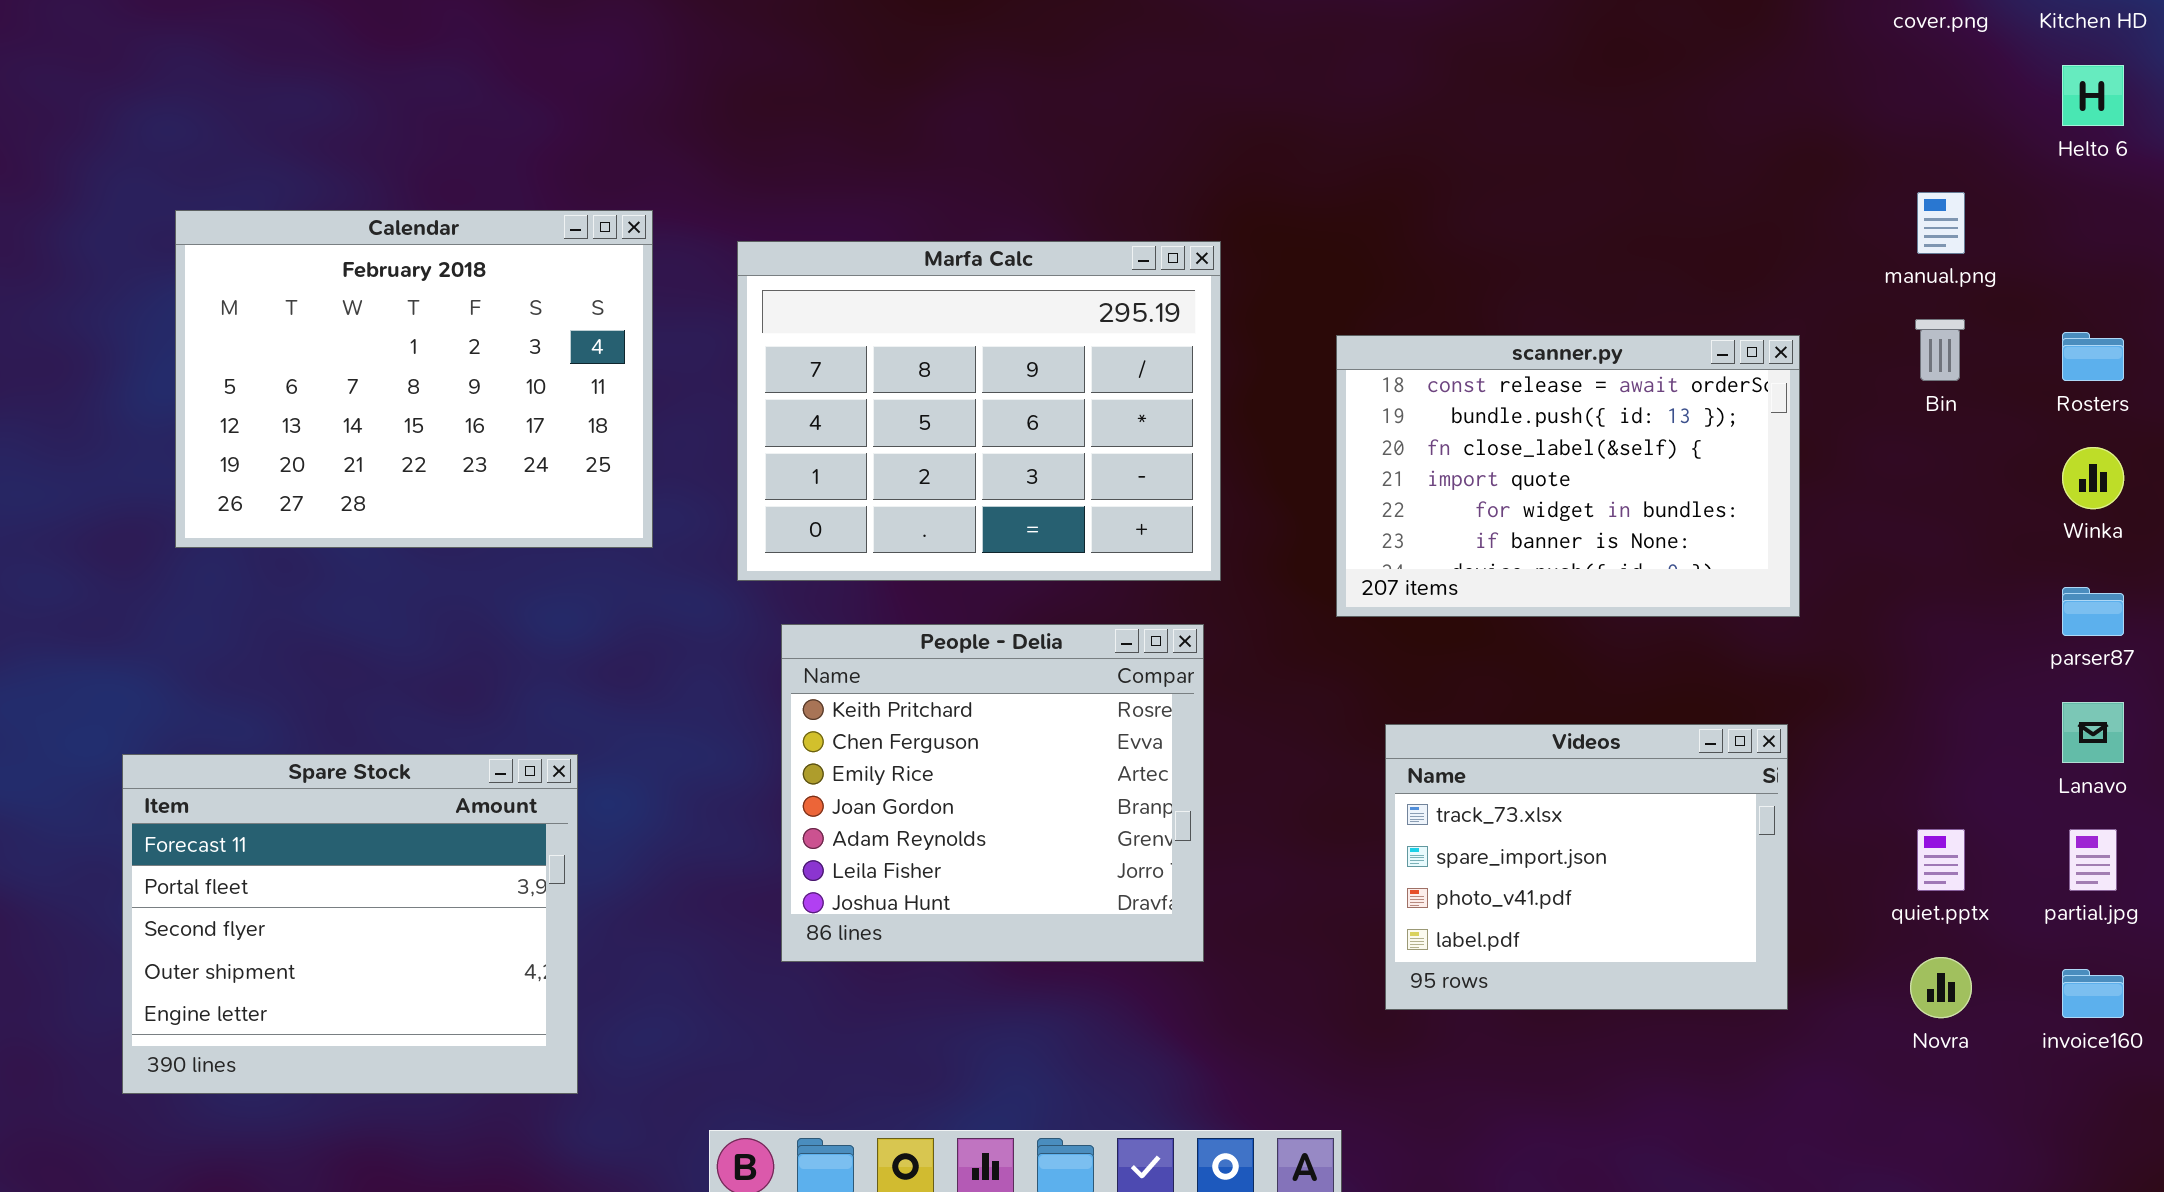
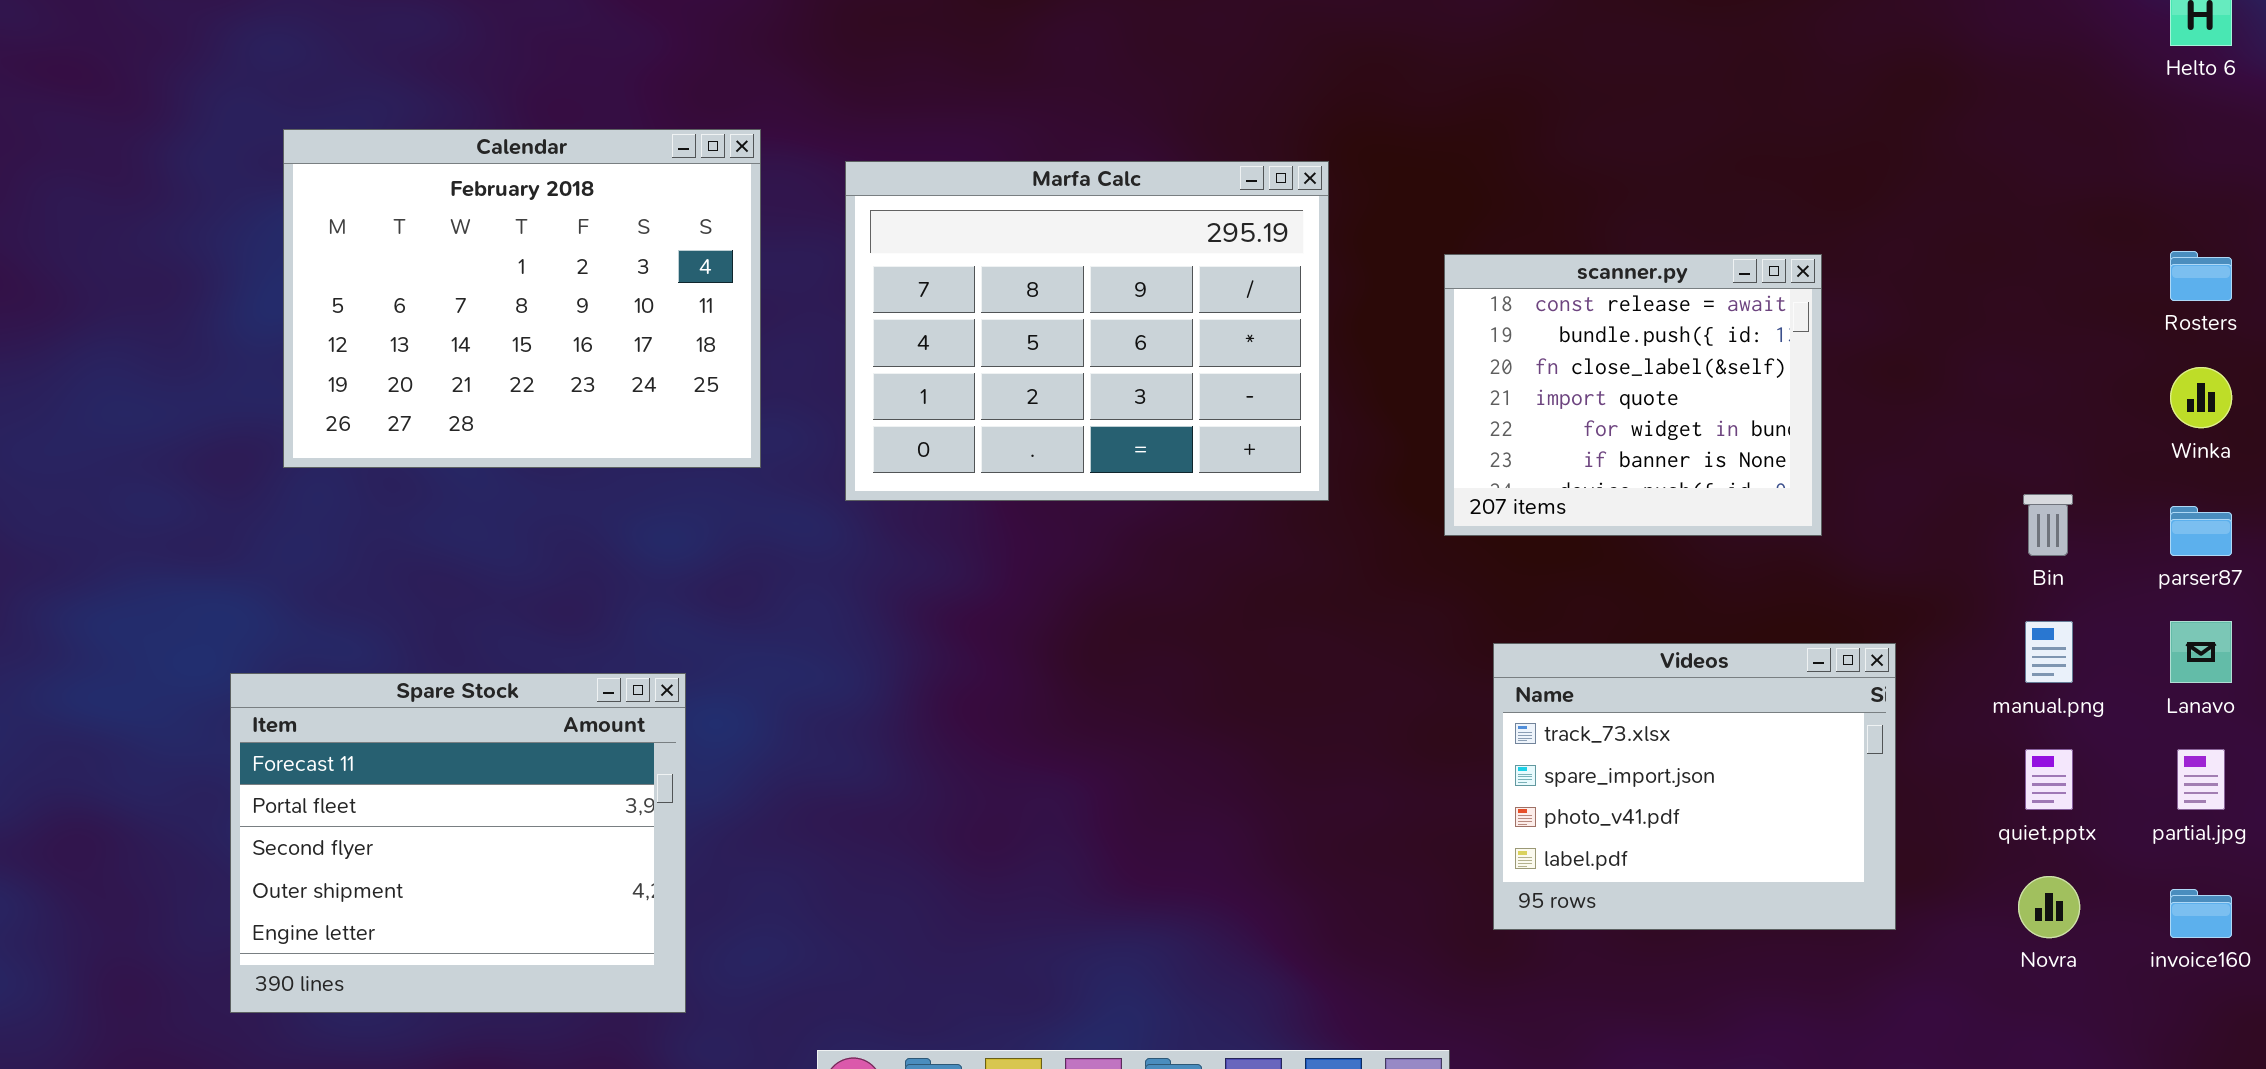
manual.png: [1917,192,1965,254] -> [2025,621,2073,683], moved
Bin: [1915,319,1965,381] -> [2023,494,2073,556], moved
scanner.py: [1336,335,1800,617] -> [1444,254,1822,536], resized
People - Delia: [781,624,1204,962] -> none, closed

